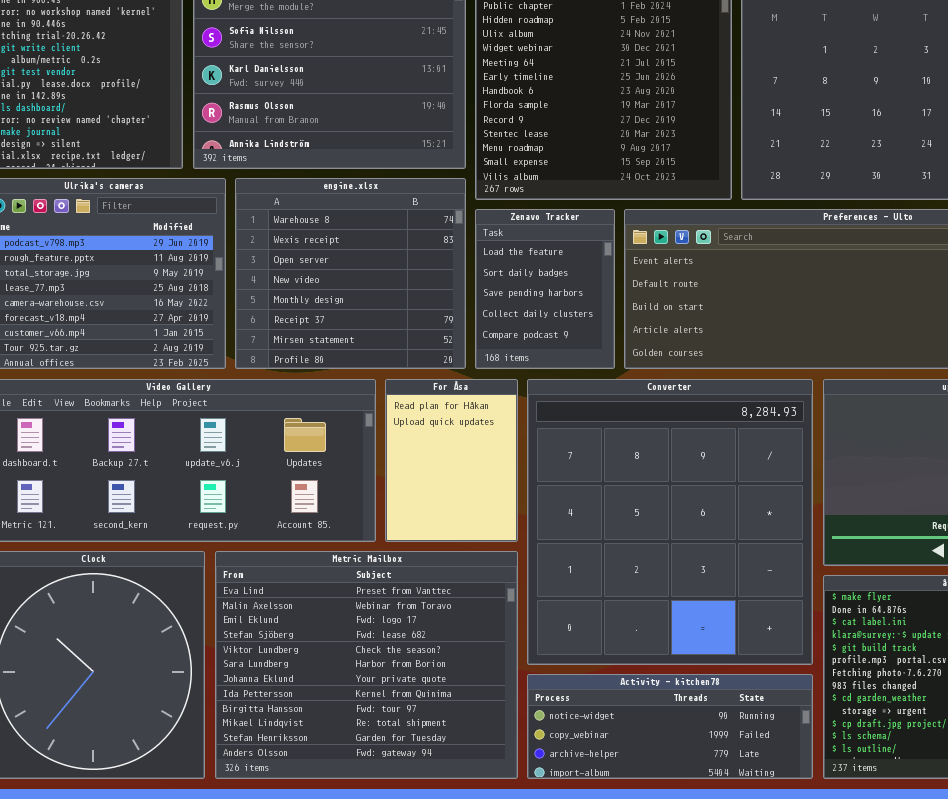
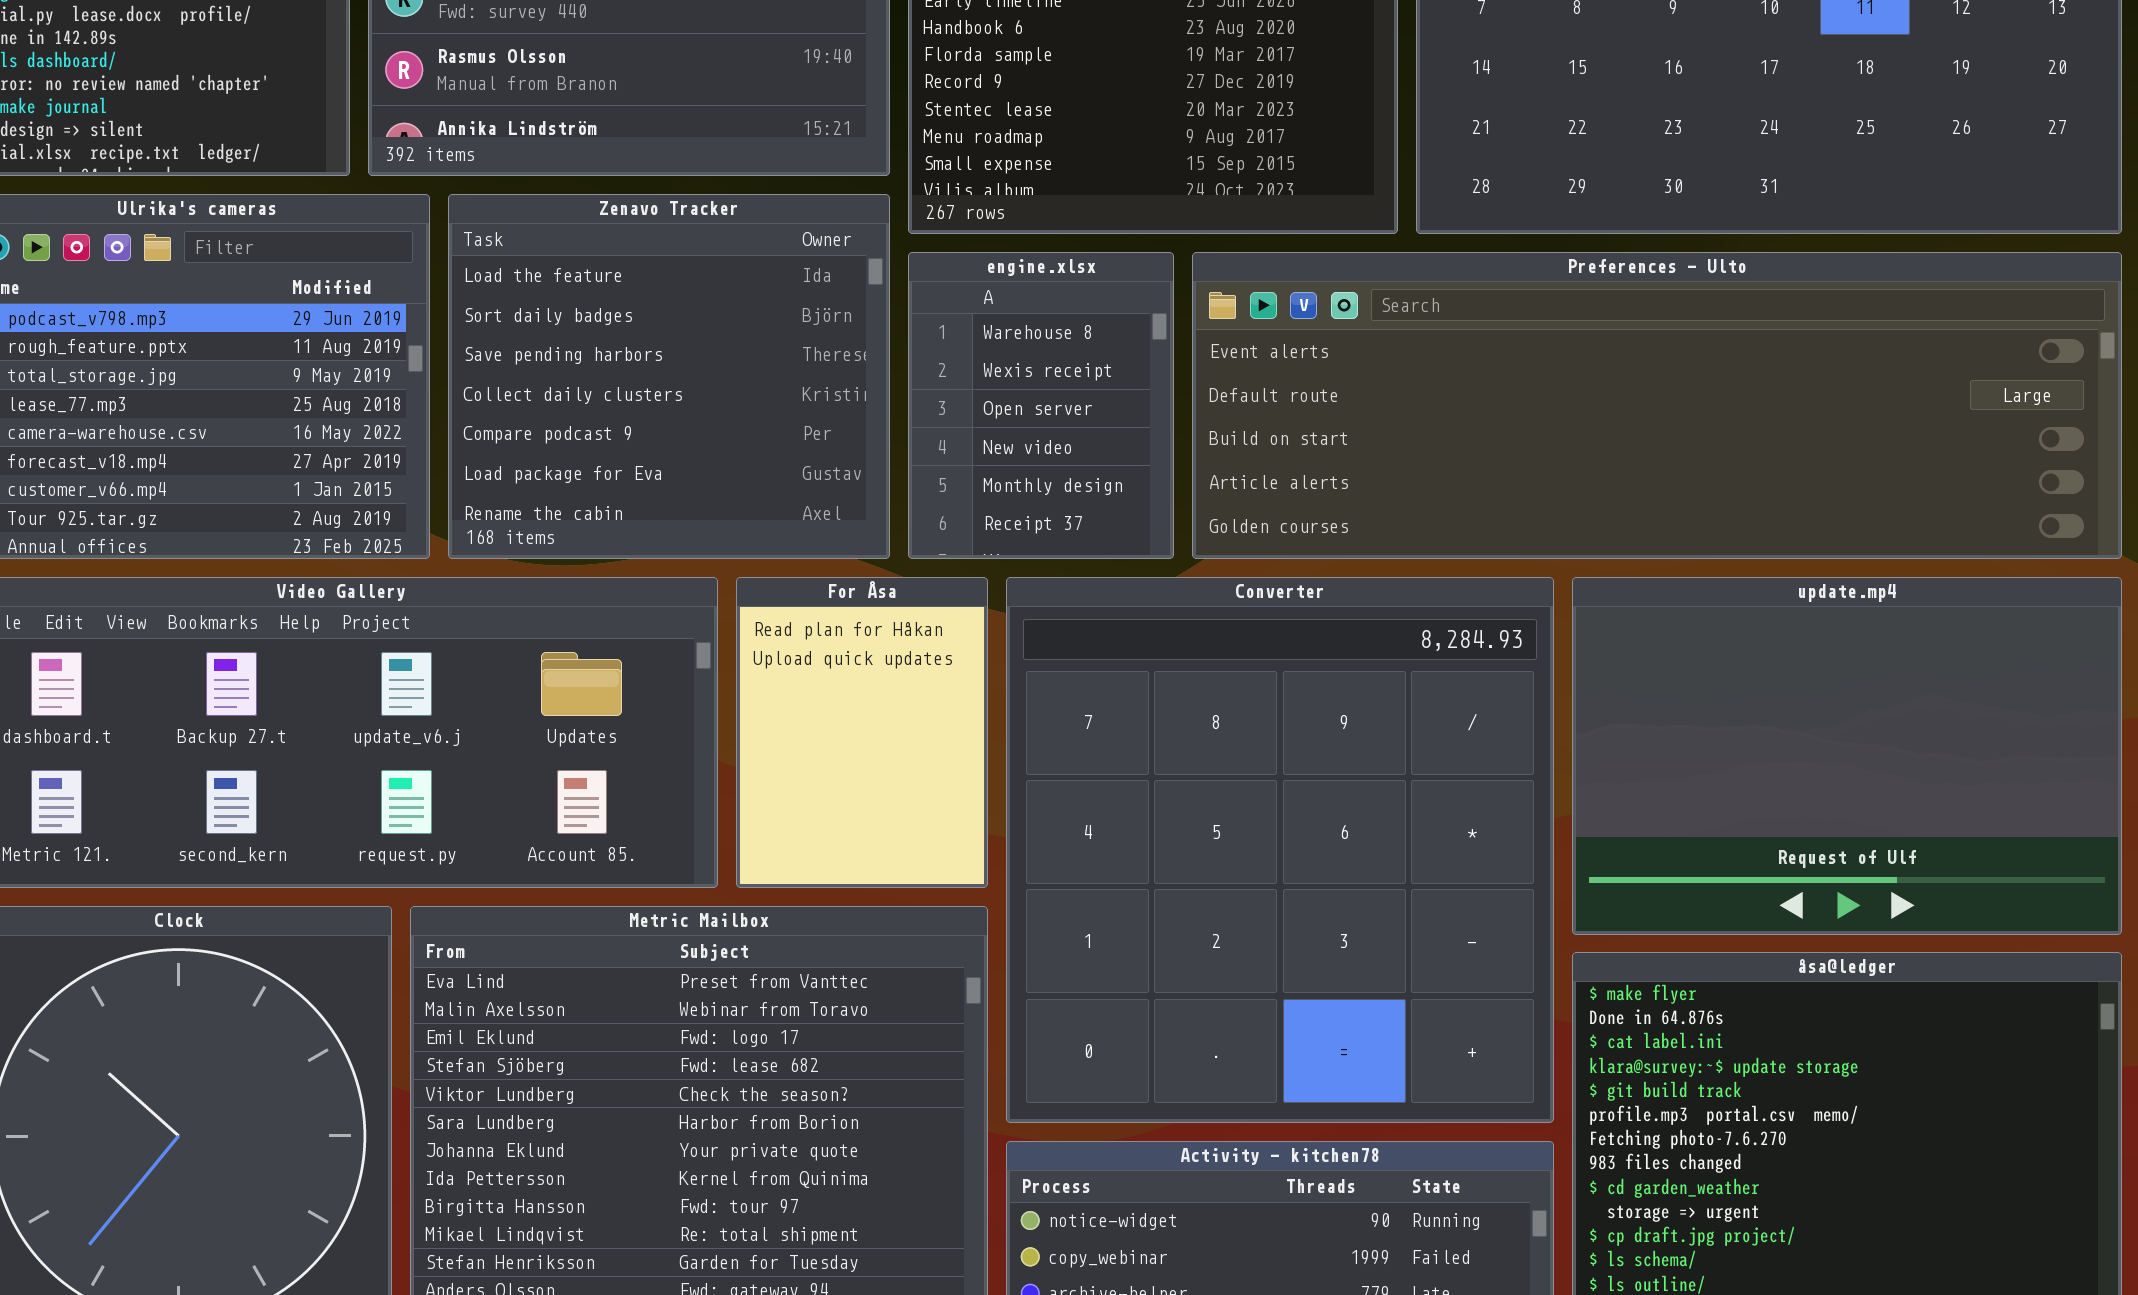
engine.xlsx: [235,178,466,369] -> [908,252,1174,559], moved, resized
Zenavo Tracker: [475,209,615,369] -> [448,194,890,559], moved, resized

